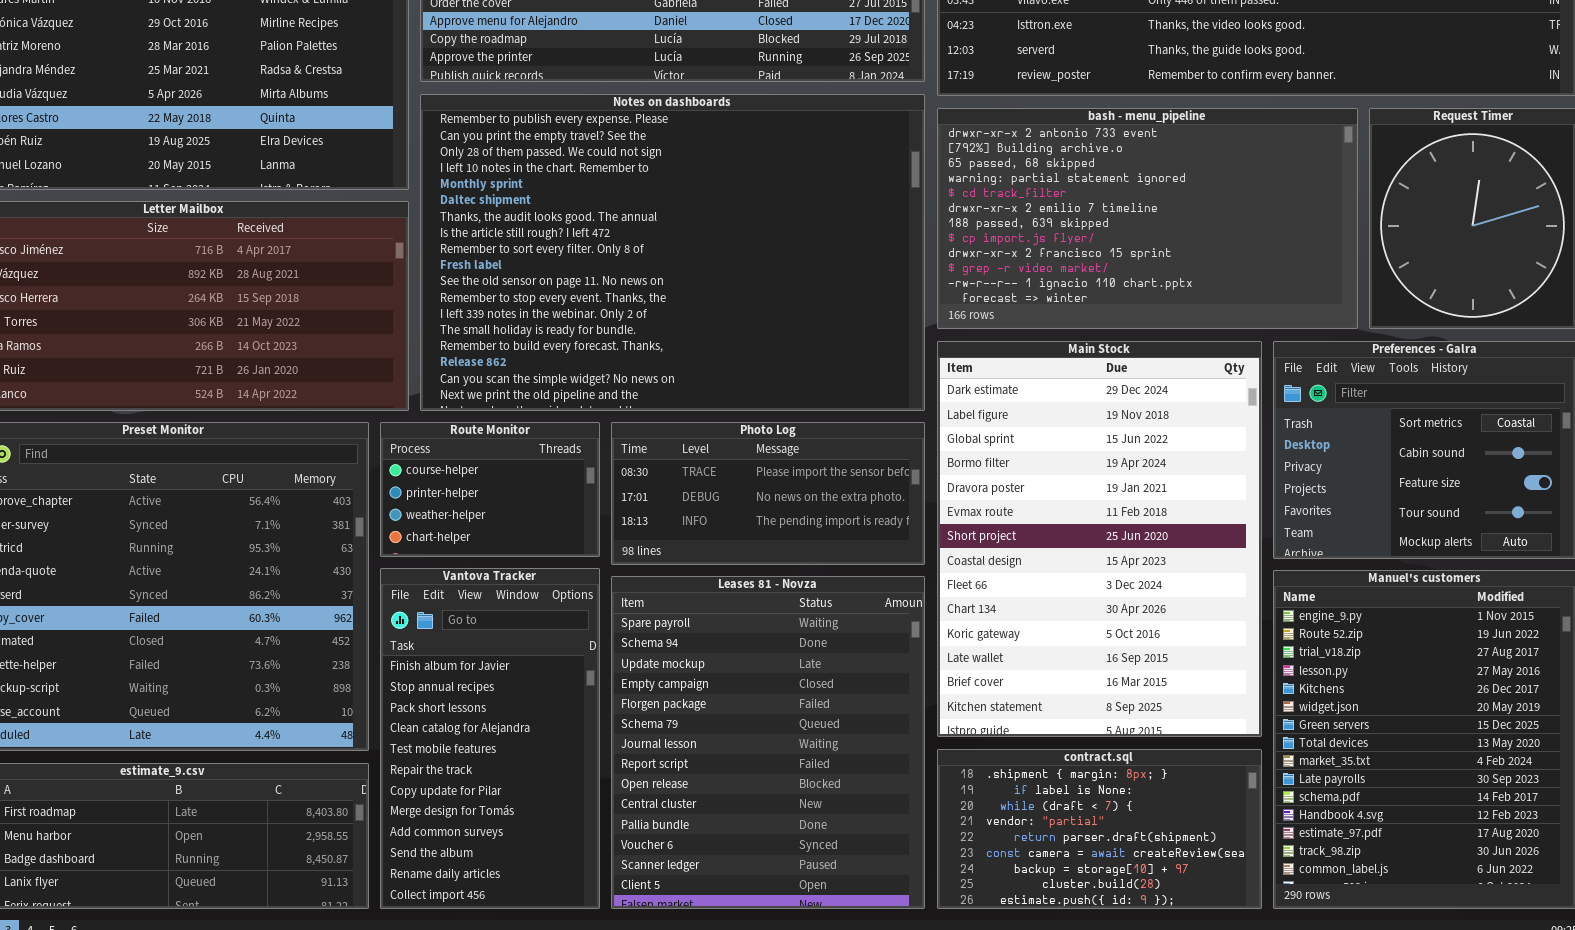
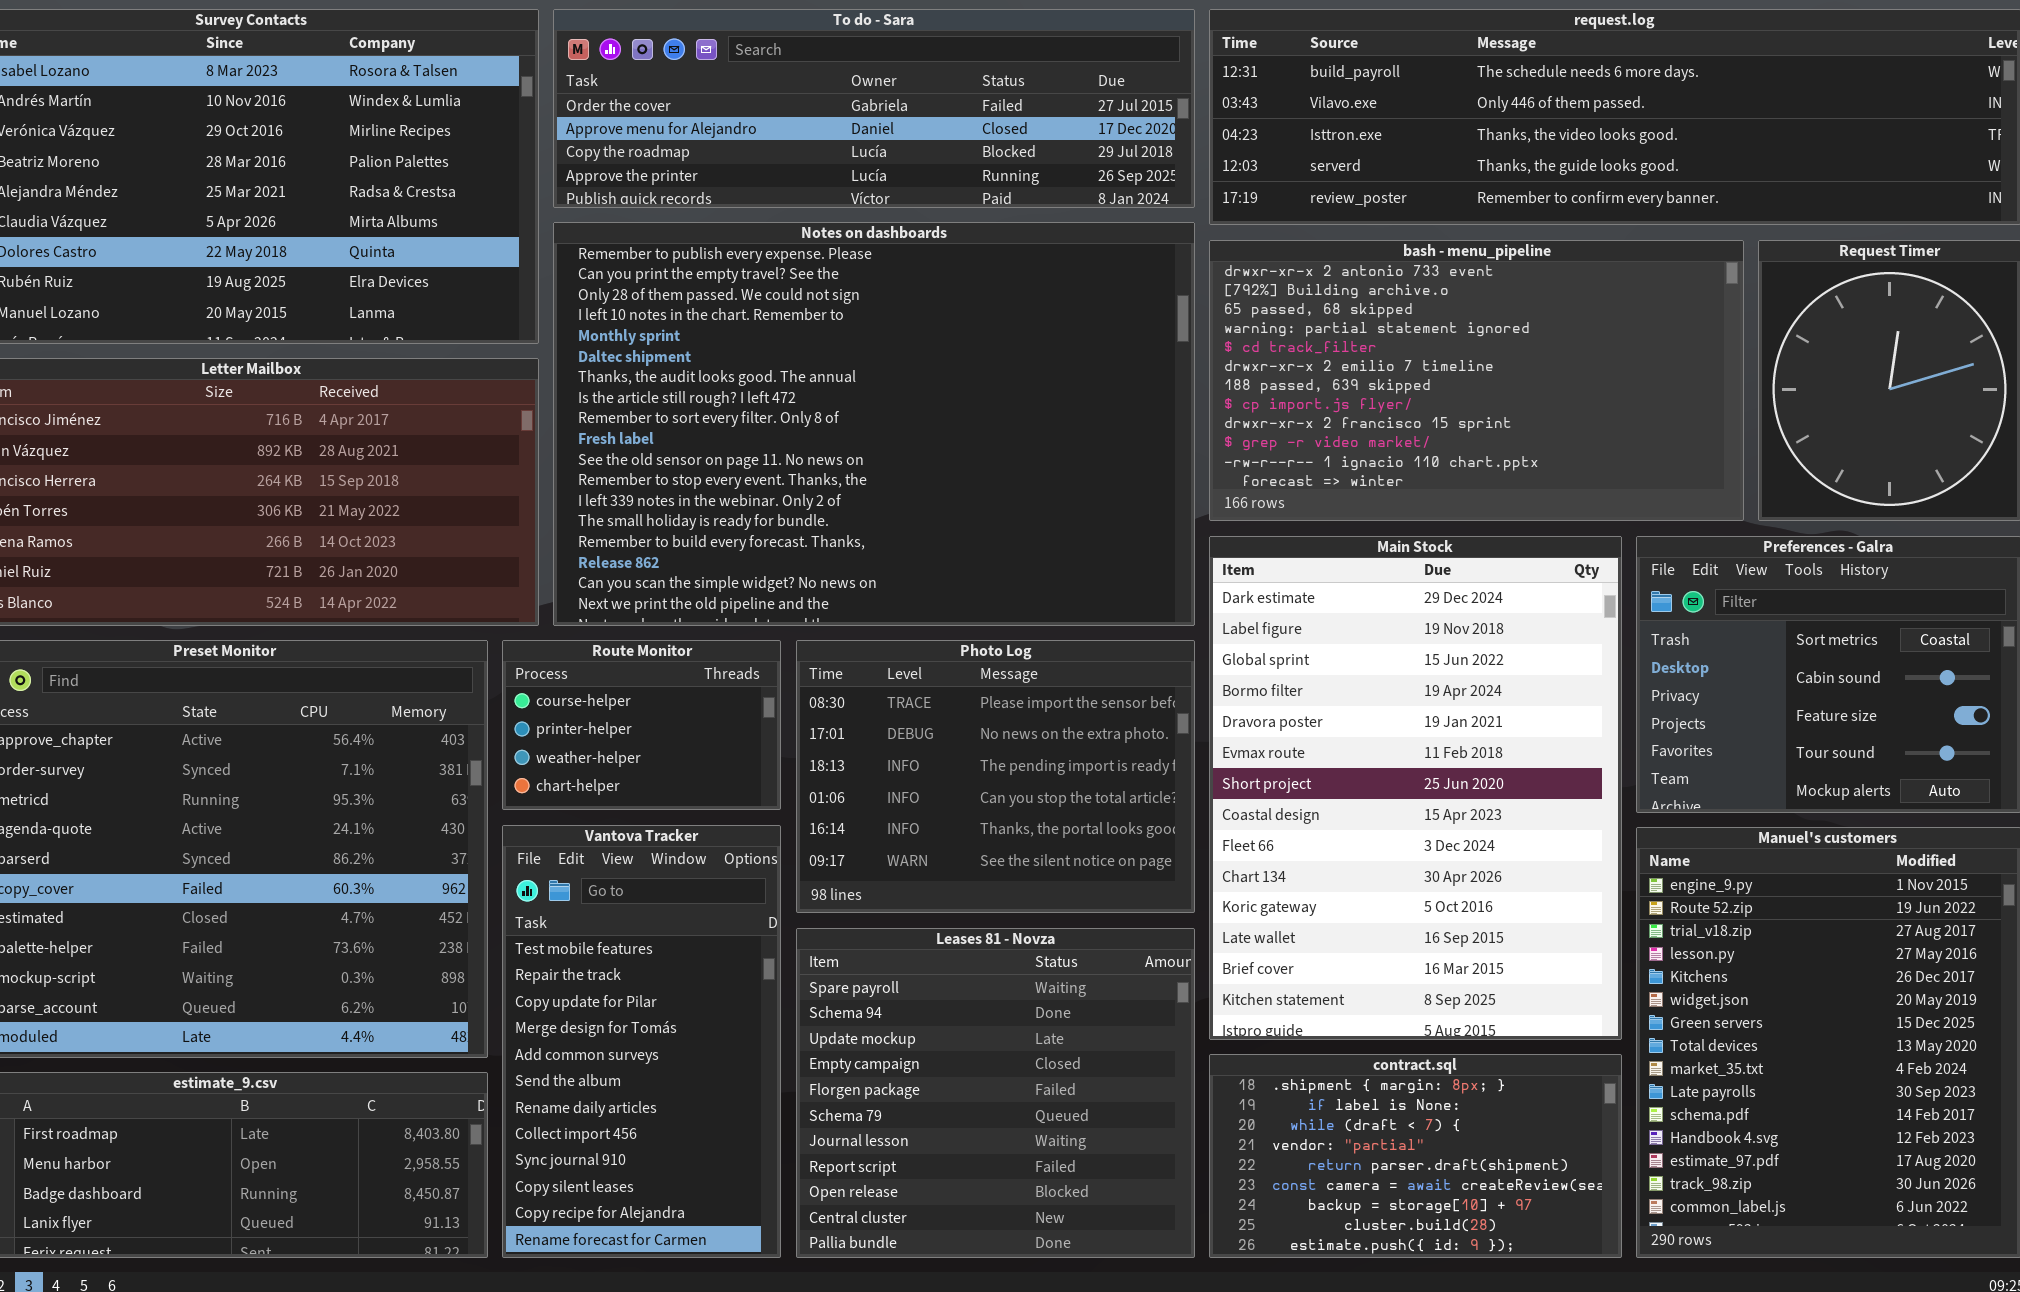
Photo Log: [611,422,925,565] -> [796,640,1195,913], resized
Vantova Tracker: [380,568,600,909] -> [502,825,781,1258], scrolled down 4 rows
Leases 81 - Novza: [611,576,925,909] -> [796,928,1195,1258], resized

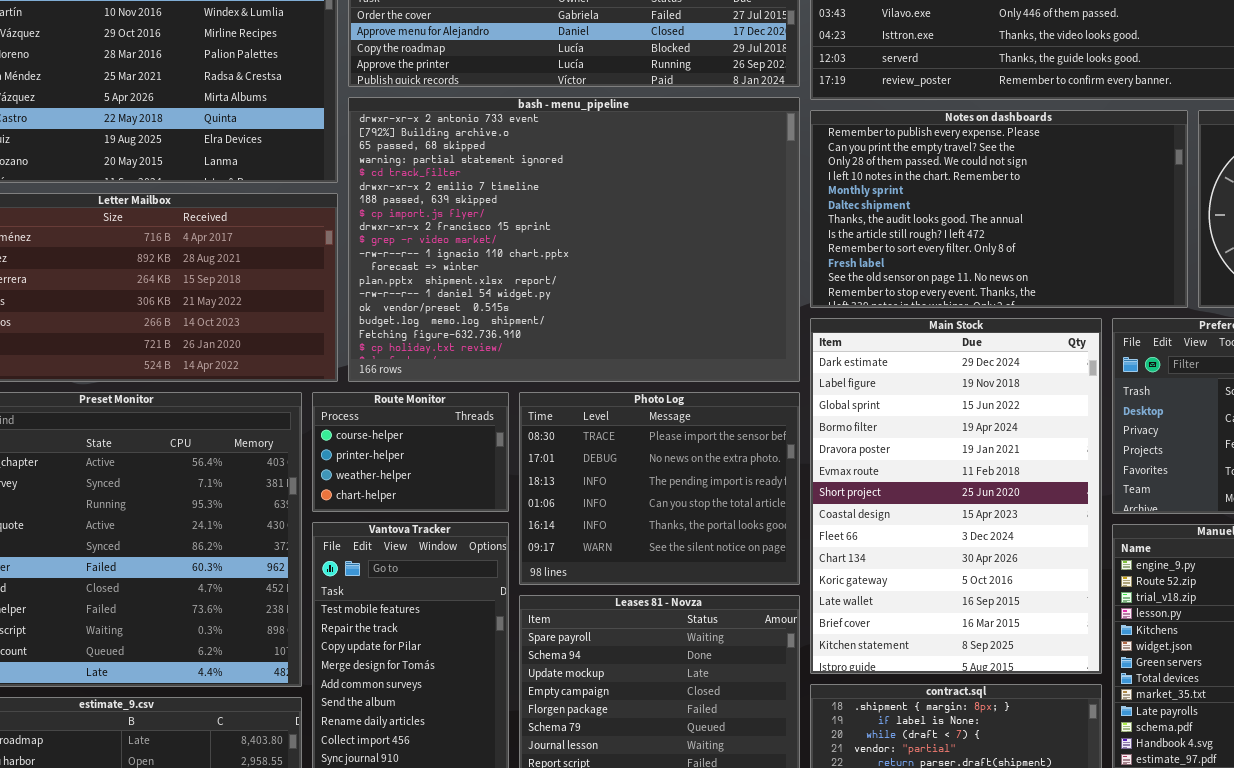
Notes on dashboards: [553,222,1195,626] -> [810,110,1188,308], moved, resized
bash - menu_pipeline: [1209,240,1744,521] -> [348,97,800,382], moved, resized

